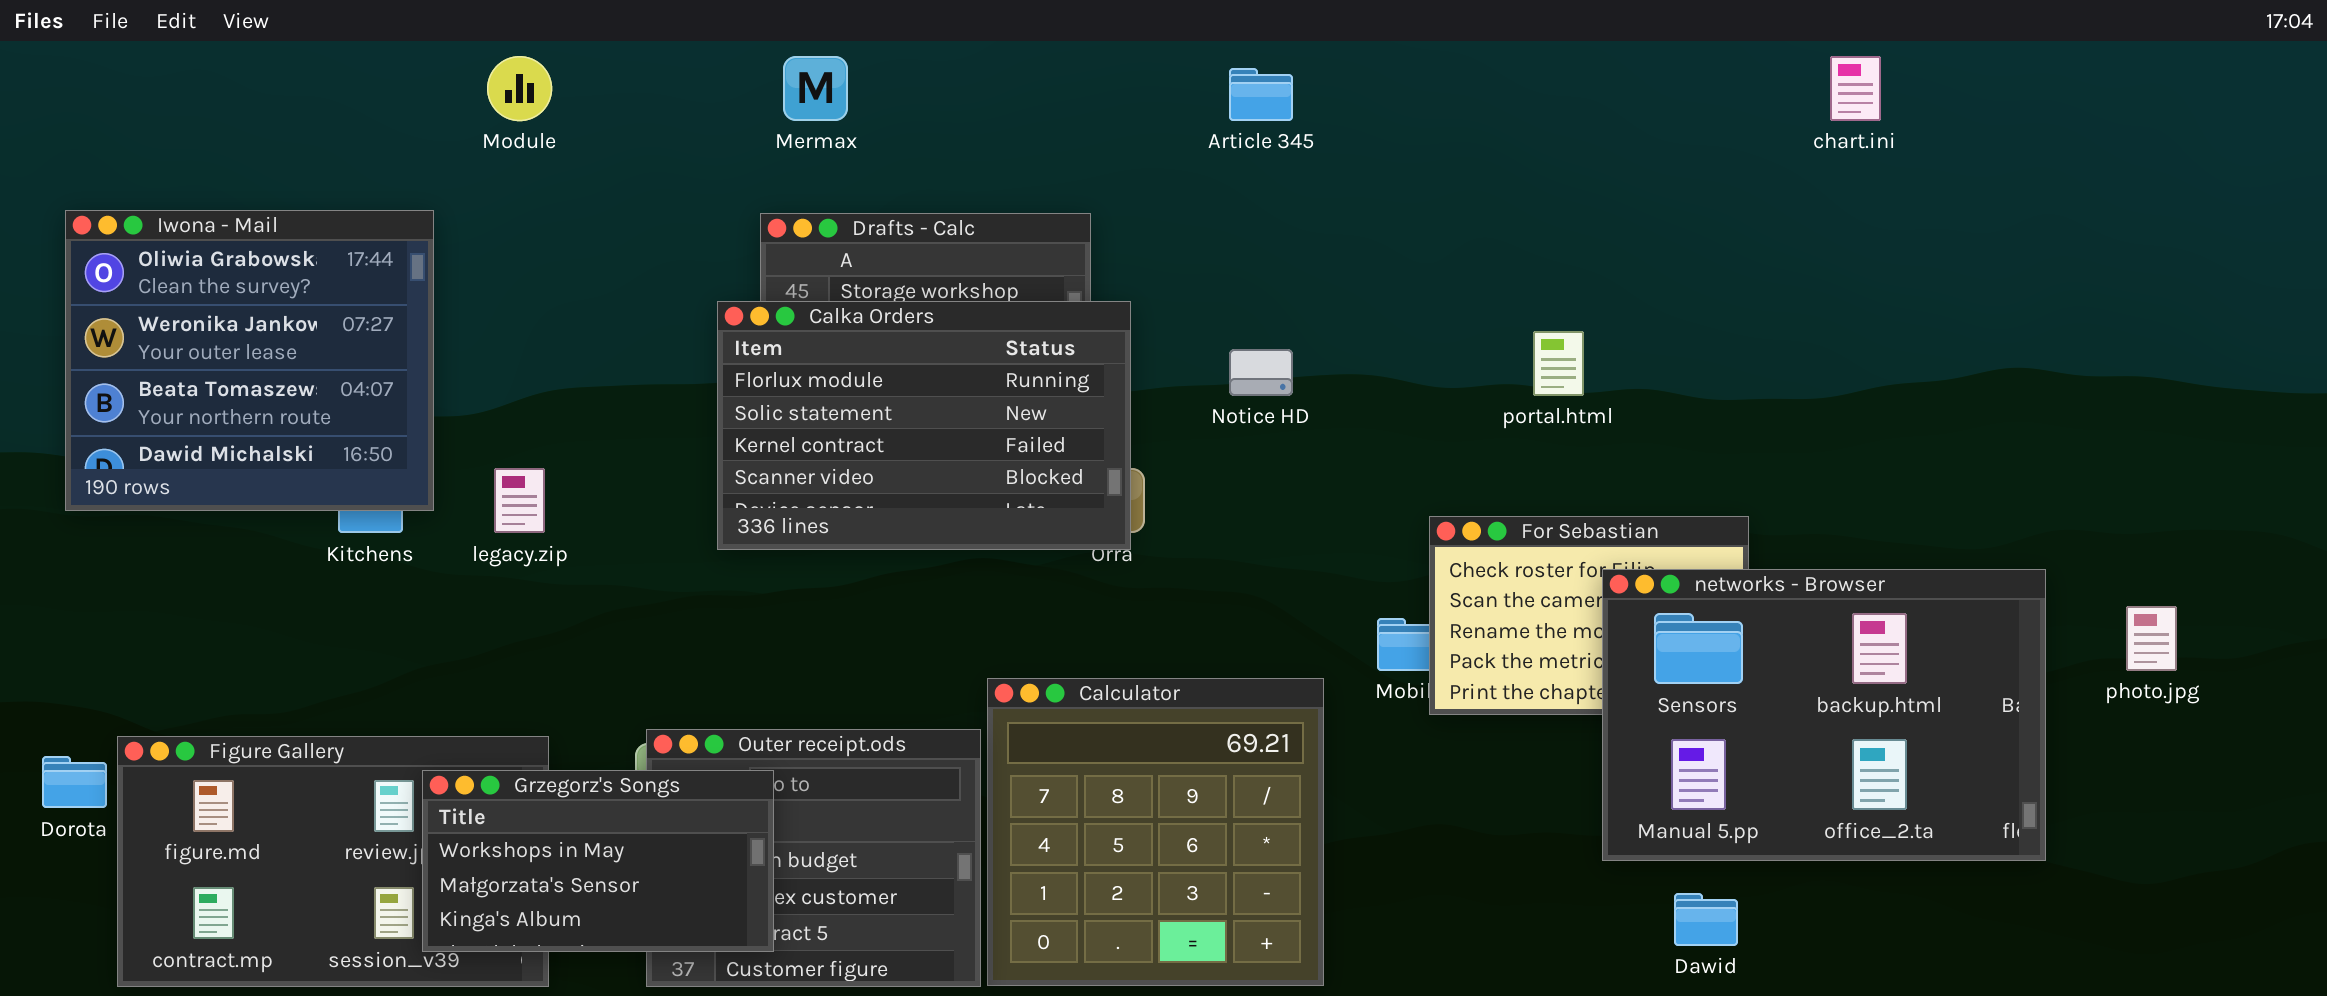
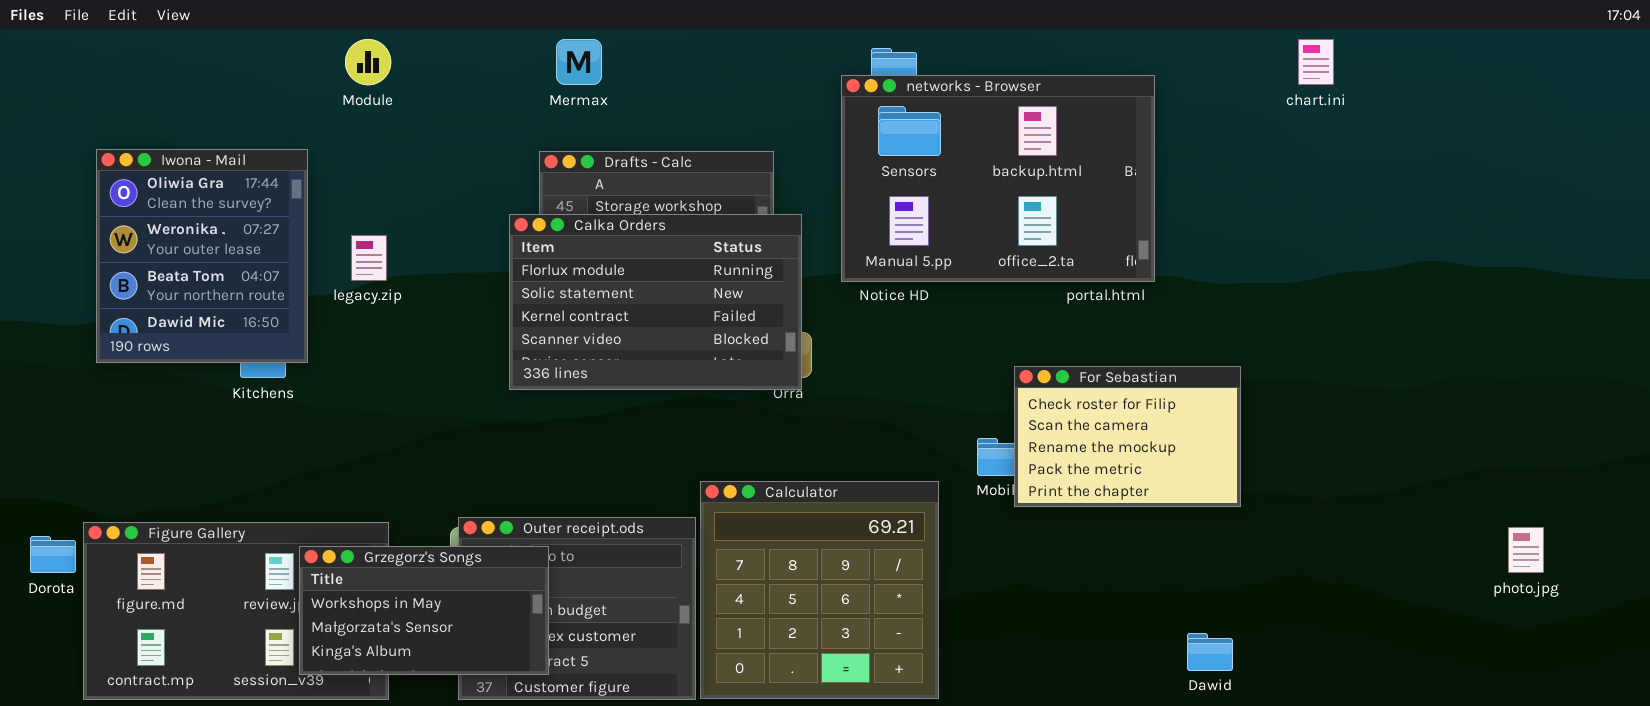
Iwona - Mail: [65,210,434,511] -> [96,149,308,363], resized
legacy.zip: [494,468,545,533] -> [351,235,387,281], moved
networks - Browser: [1602,569,2046,861] -> [841,75,1155,282], moved
photo.jpg: [2126,606,2177,671] -> [1508,527,1544,573], moved

